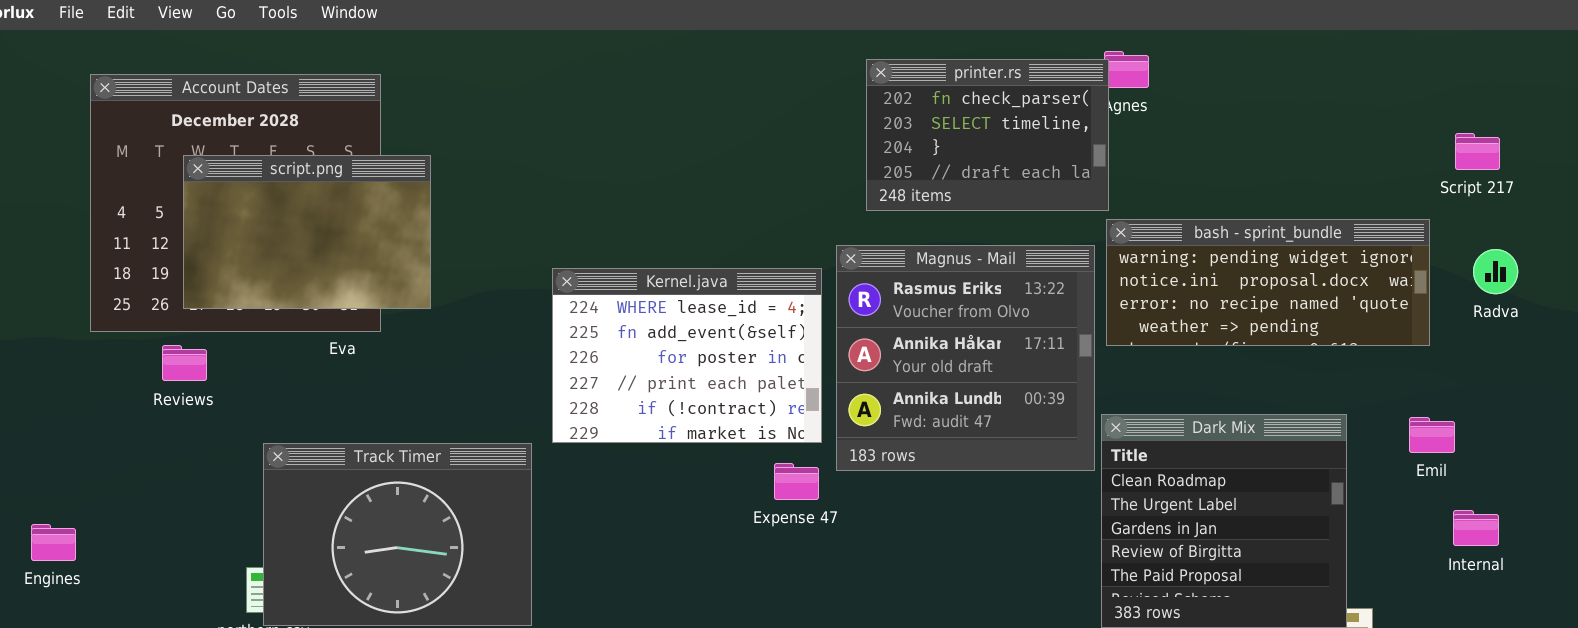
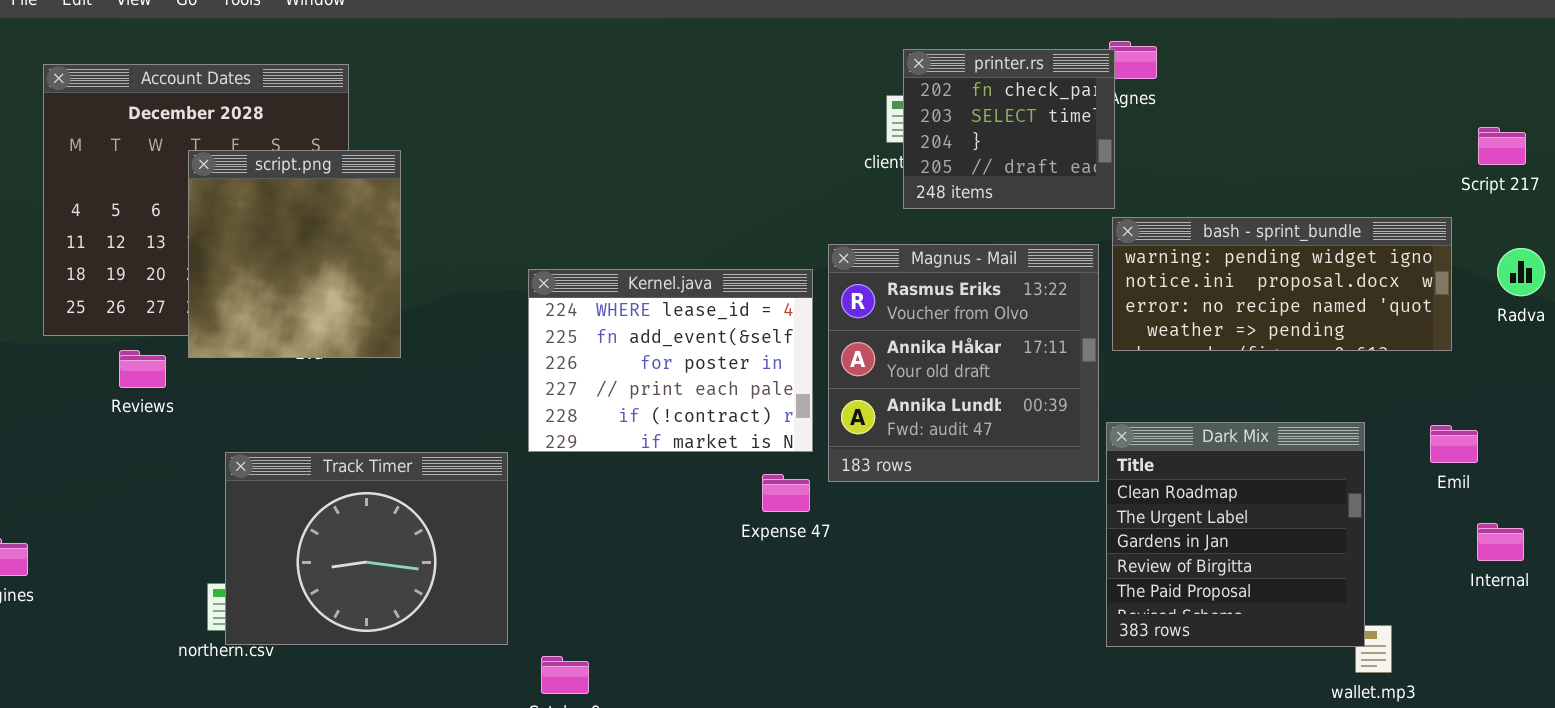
printer.rs: [866,59,1109,211] -> [903,49,1115,209], resized
script.png: [183,155,431,309] -> [188,150,401,358], resized

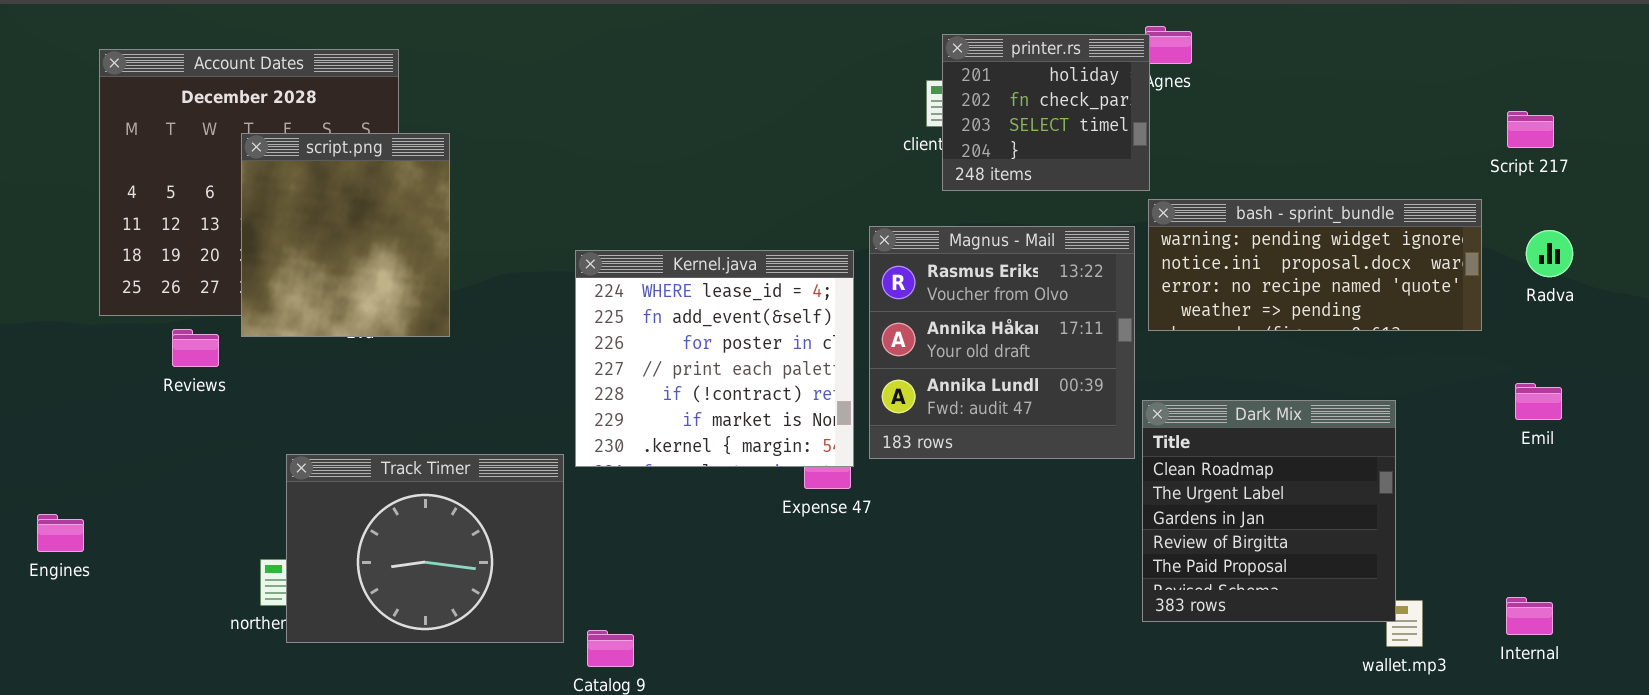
printer.rs: [903,49,1115,209] -> [942,34,1150,191], scrolled up 1 row
Kernel.java: [528,269,813,452] -> [575,250,854,467], resized
Emil: [1430,425,1478,463] -> [1515,383,1562,420], moved
Track Timer: [225,452,508,645] -> [286,454,564,643], moved
Internal: [1477,523,1524,561] -> [1506,597,1553,635], moved

